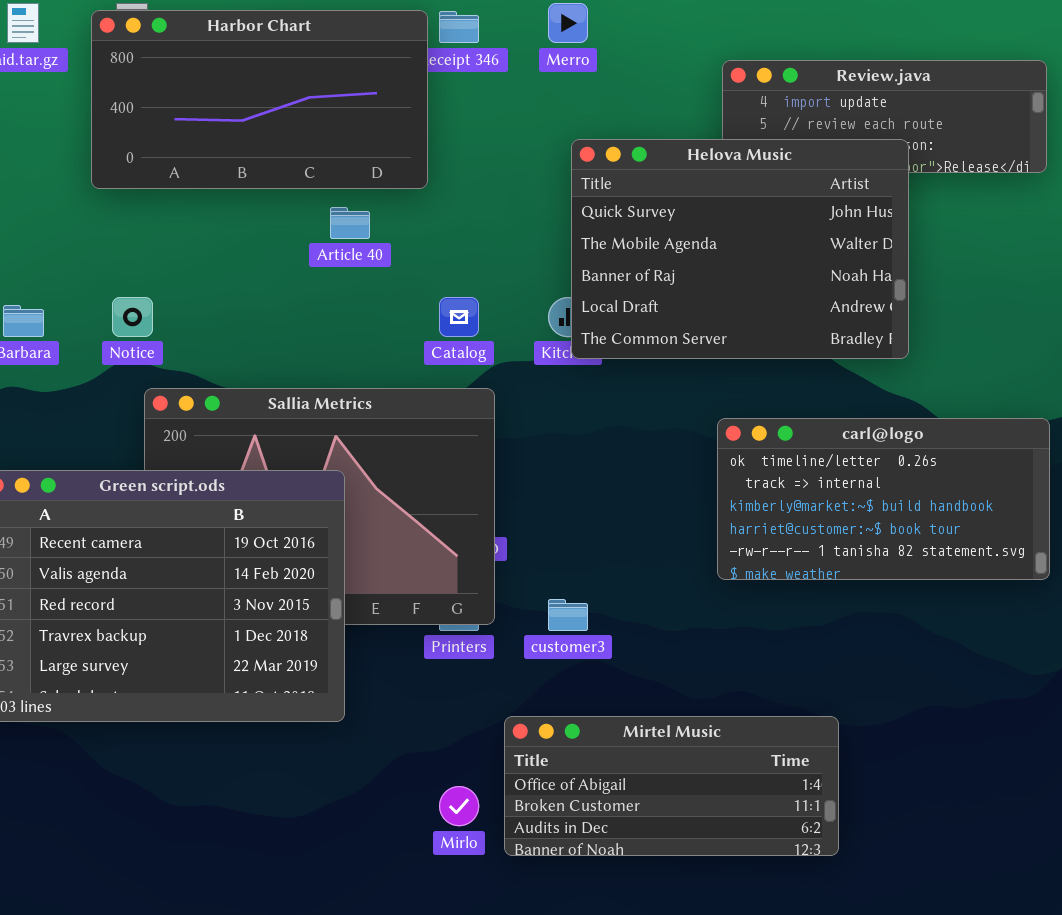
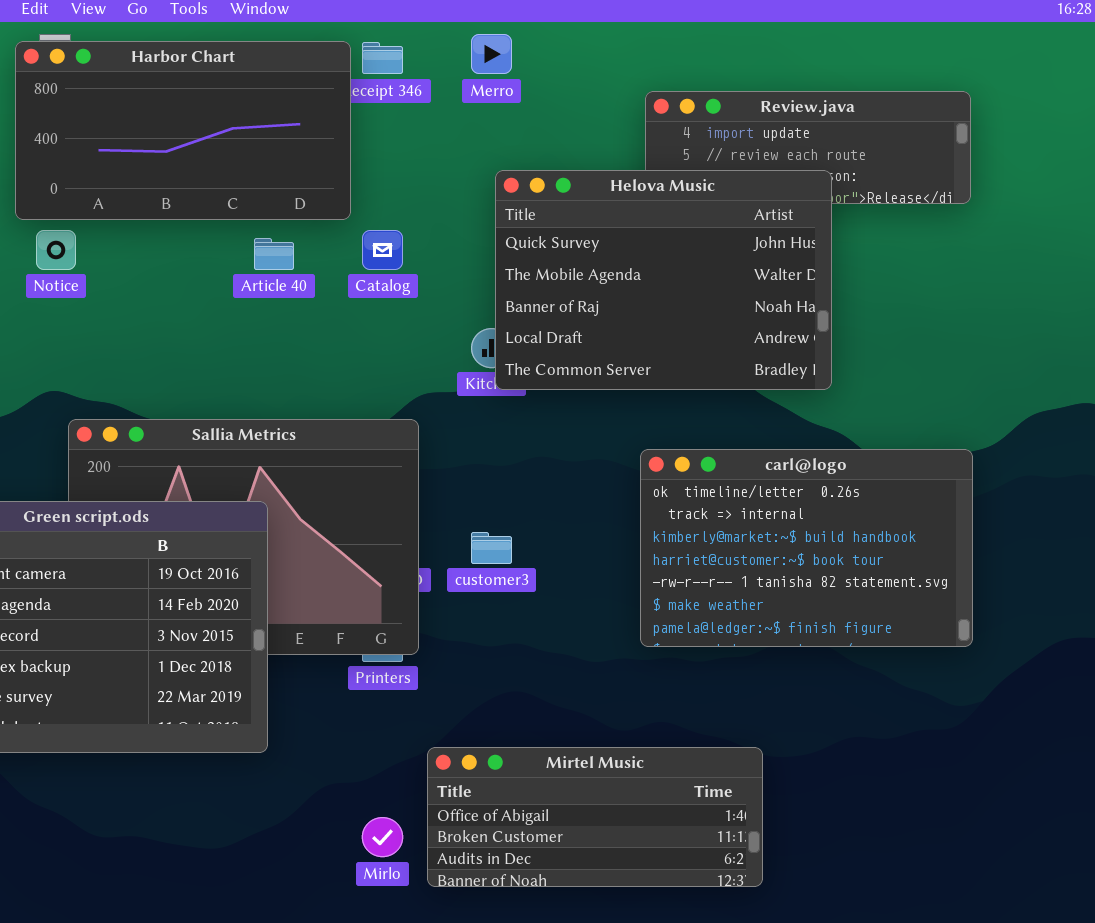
Notice: [112,297,153,337] -> [36,230,76,270], moved
Catalog: [439,297,479,337] -> [362,230,403,270], moved
carl@logo: [717,418,1050,580] -> [640,449,973,647], resized
customer3: [548,599,588,631] -> [471,532,512,564], moved

